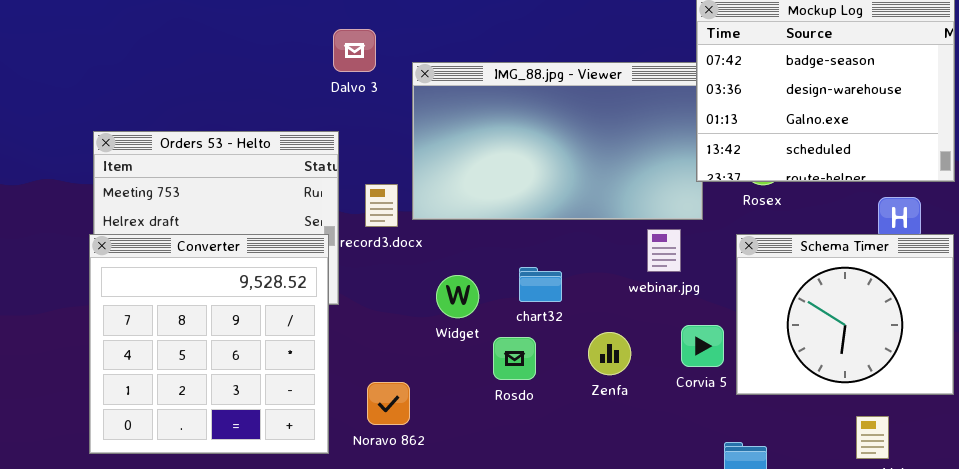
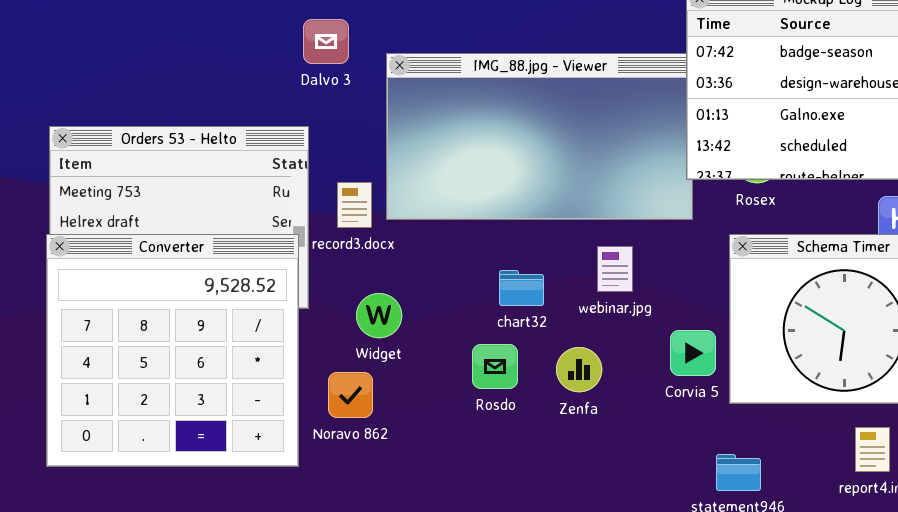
webinar.jpg: [647,229,681,272] -> [597,246,633,292], moved
Widget: [436,275,479,318] -> [356,293,402,338], moved
Zenfa: [588,332,631,375] -> [556,347,602,392], moved
Noravo 862: [367,382,410,425] -> [328,372,373,418], moved

